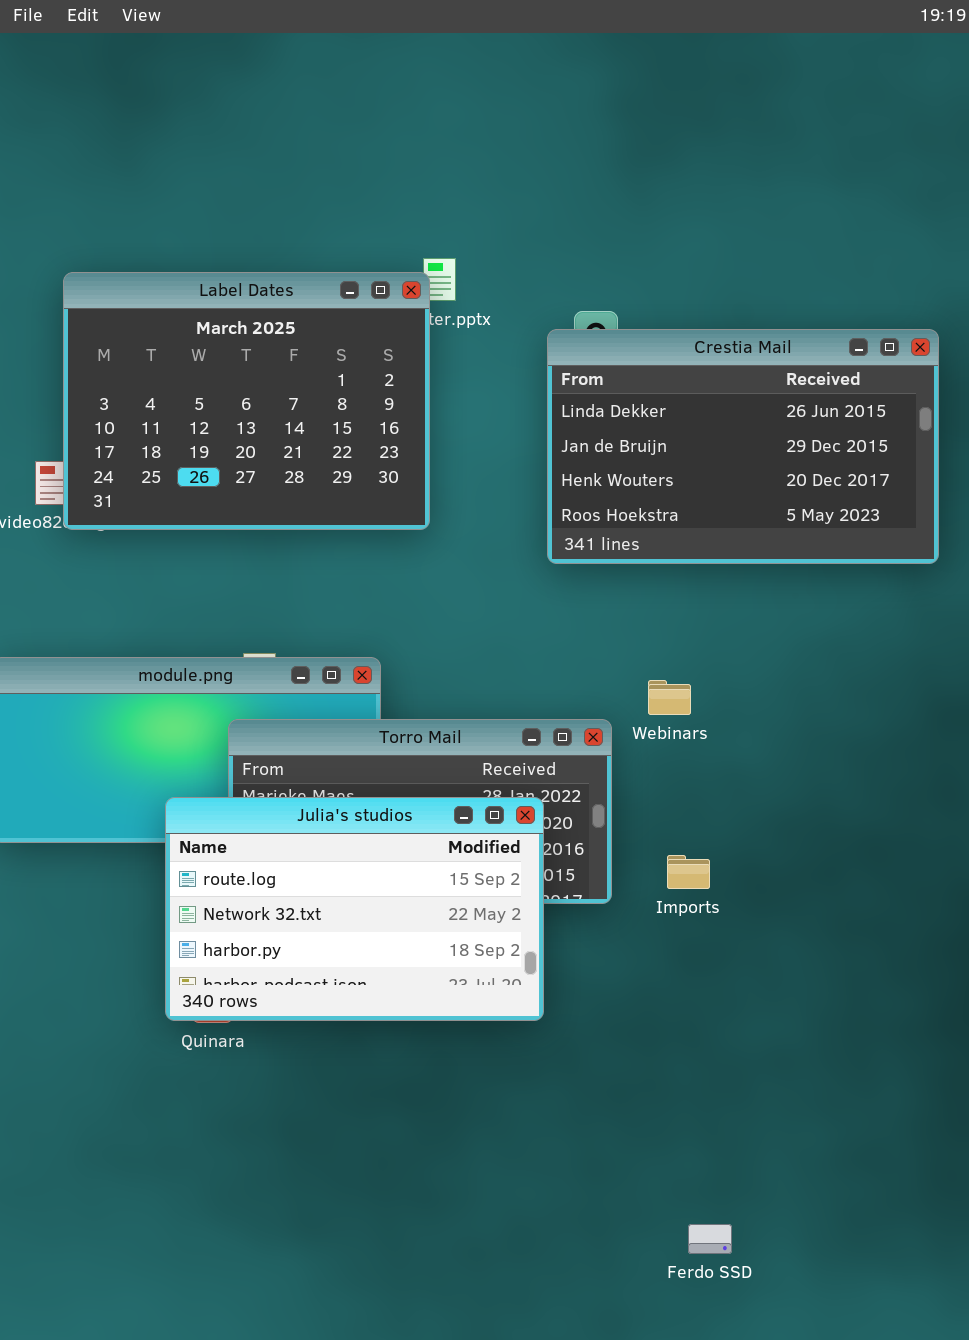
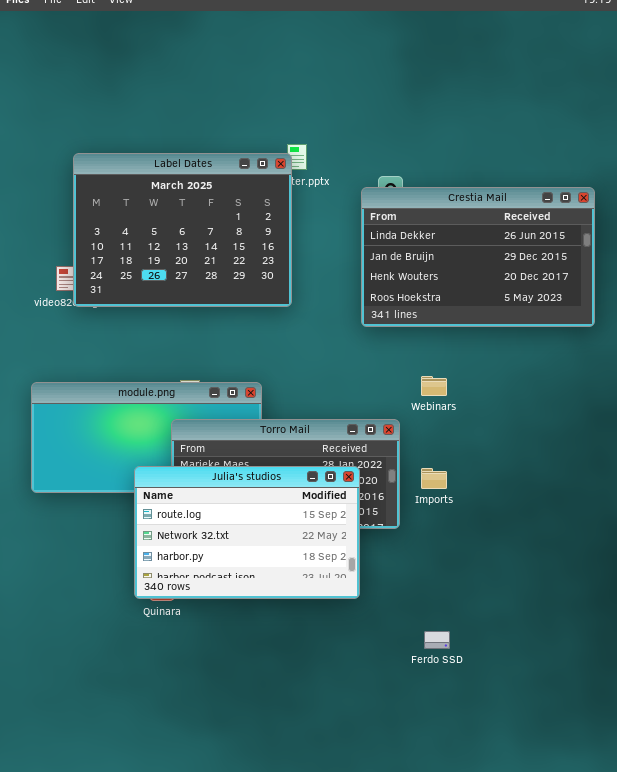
Webinars: [648,680,691,715] -> [421,376,447,396], moved
Imports: [667,855,710,889] -> [421,468,447,489], moved
Ferdo SSD: [688,1224,732,1254] -> [424,631,450,649], moved

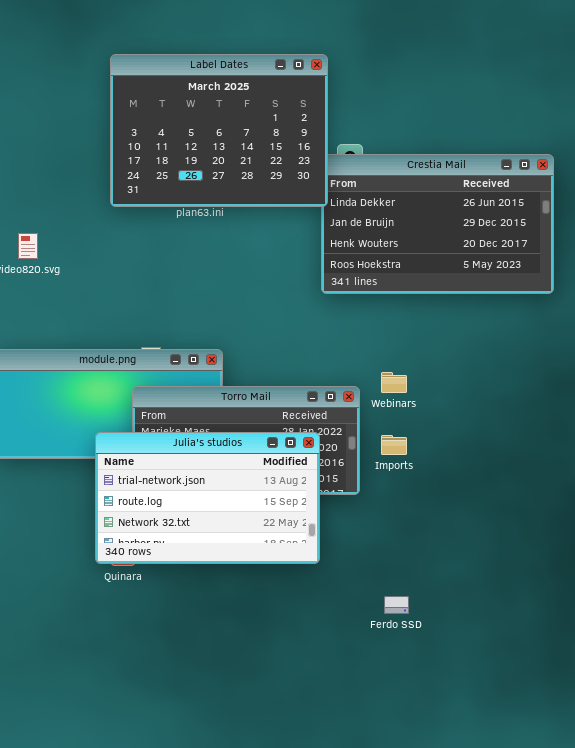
Label Dates: [73,153,292,307] -> [110,54,328,207], moved
Webinars: [421,376,447,396] -> [381,372,407,393], moved
Julia's studios: [134,466,360,599] -> [95,432,320,564], scrolled up 1 row

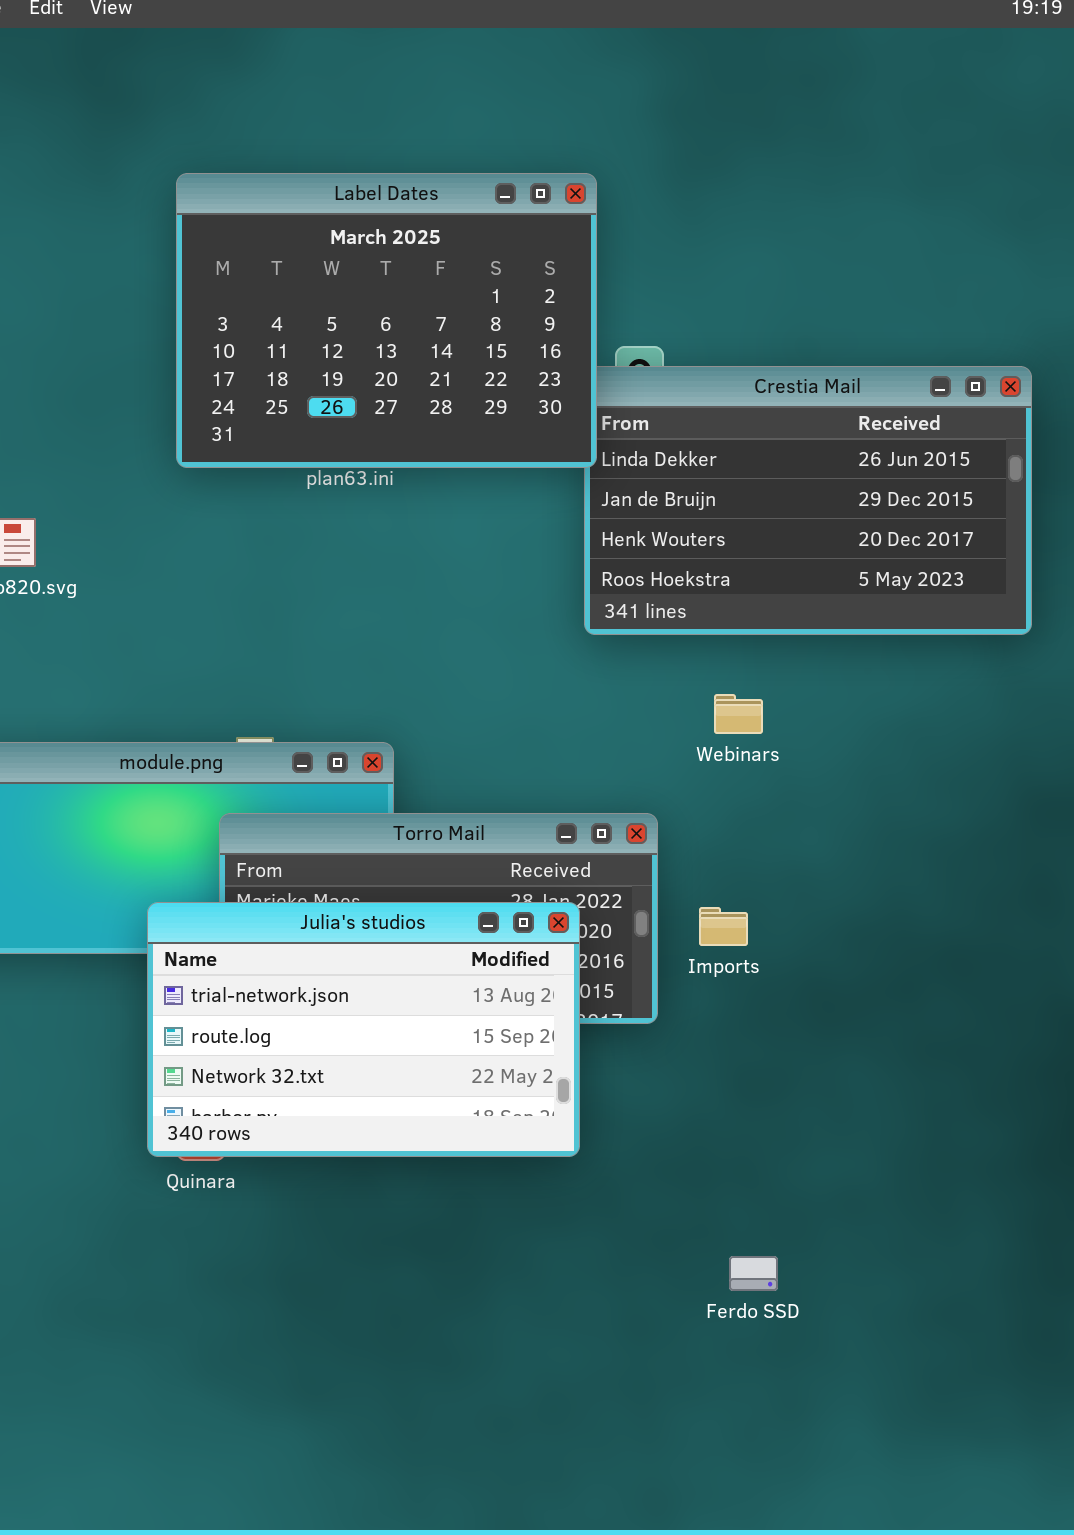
Webinars: [381,372,407,393] -> [714,694,763,734], moved
Ferdo SSD: [384,596,409,614] -> [729,1256,778,1291], moved

